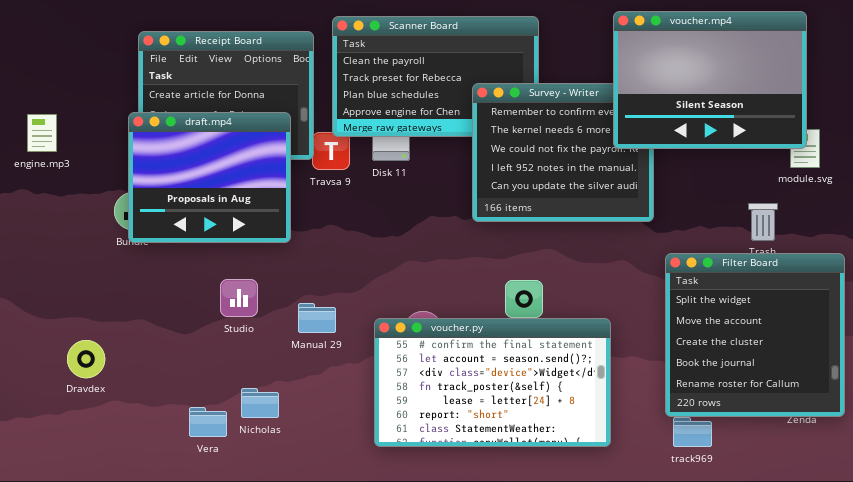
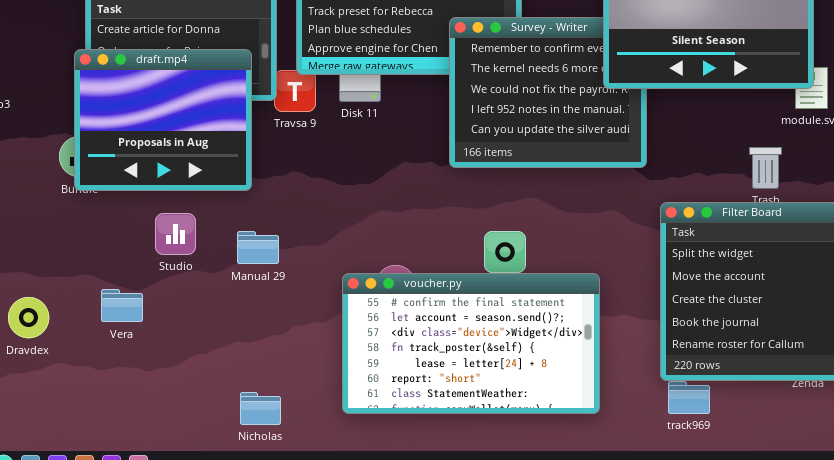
Studio: [220,279,258,317] -> [155,213,196,255], moved
Manual 29: [298,303,336,333] -> [237,231,279,264], moved
Nicholas: [241,388,279,418] -> [240,392,281,425], moved
Vera: [189,407,227,437] -> [101,289,143,322], moved

